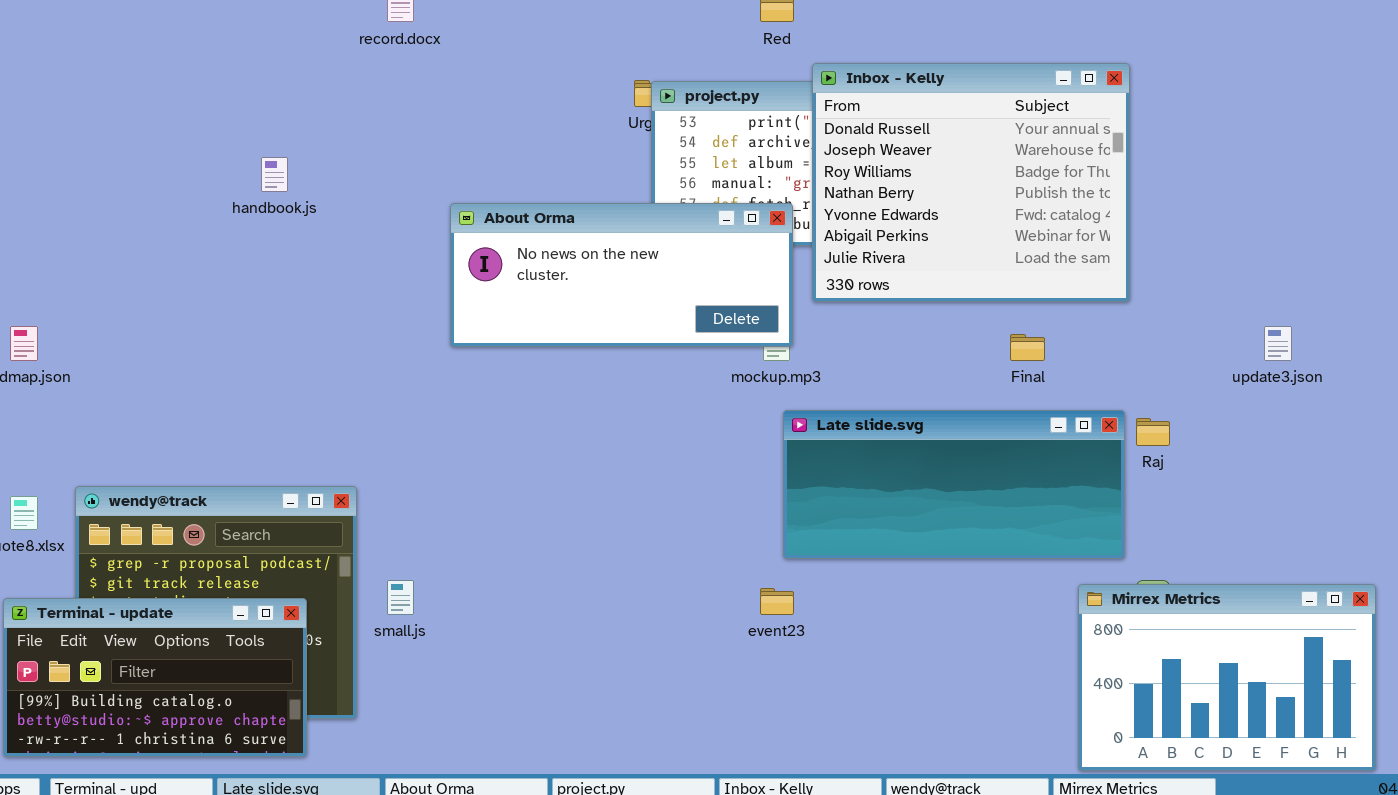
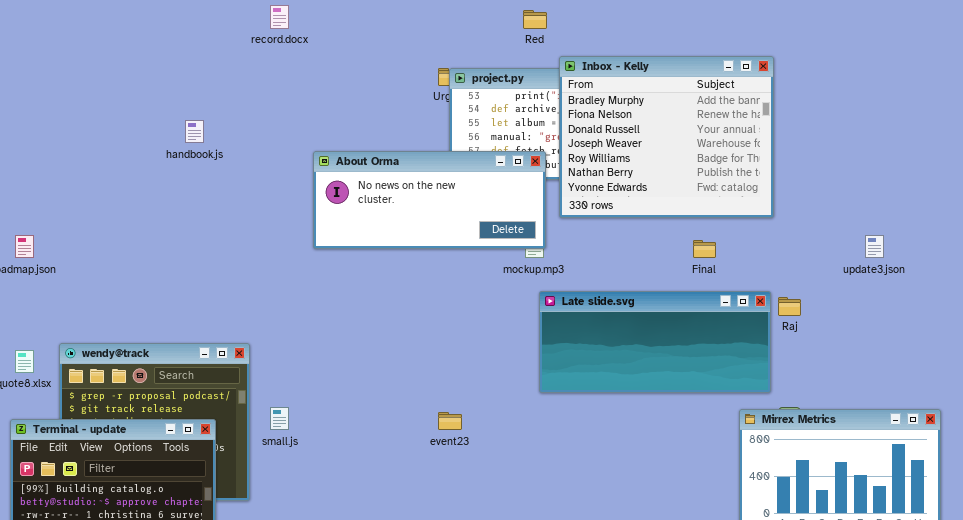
Inbox - Kelly: [812,63,1130,302] -> [559,56,774,218], scrolled up 2 rows
event23: [760,588,794,615] -> [438,412,462,430], moved

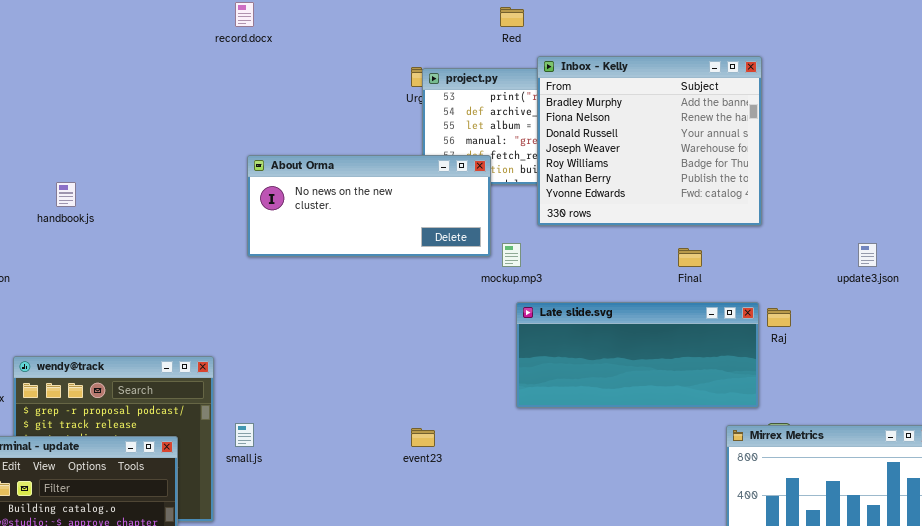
handbook.js: [185,120,204,143] -> [56,182,76,207], moved
About Orma: [313,151,546,249] -> [247,155,491,257], moved

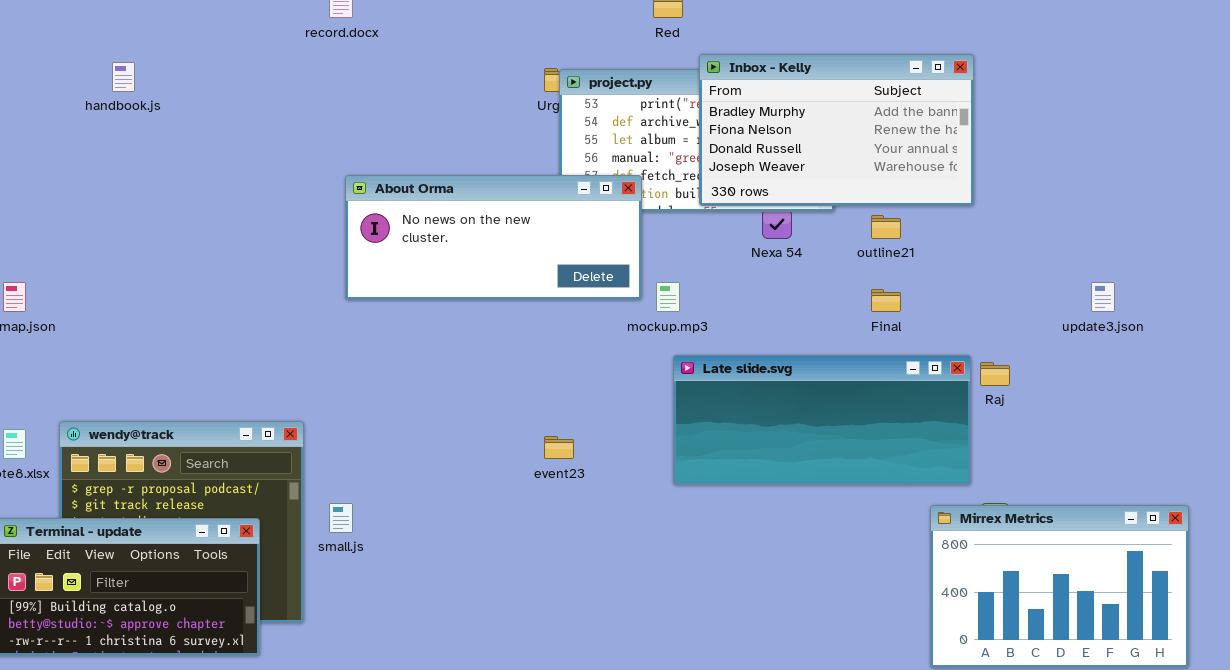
Inbox - Kelly: [537,56,762,226] -> [699,54,974,206], resized
handbook.js: [56,182,76,207] -> [112,62,135,92], moved
event23: [411,428,435,447] -> [544,436,574,459], moved

